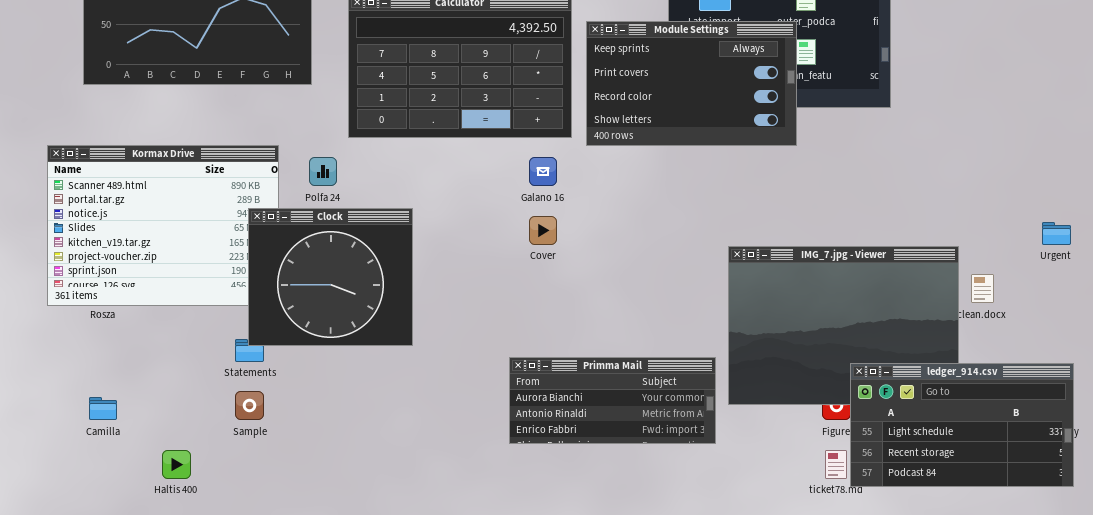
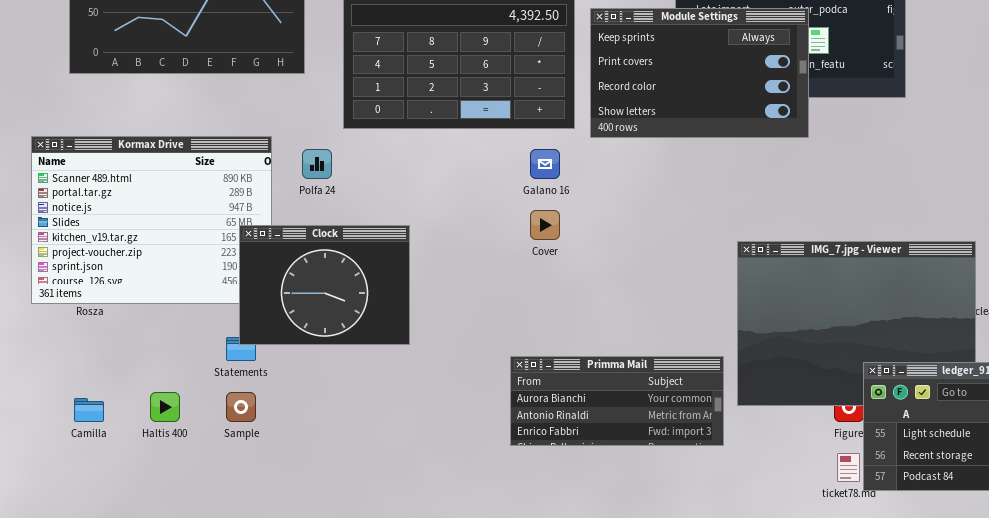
Clock: [248,208,413,346] -> [239,225,410,345], resized
Haltis 400: [162,450,191,479] -> [150,392,180,422], moved

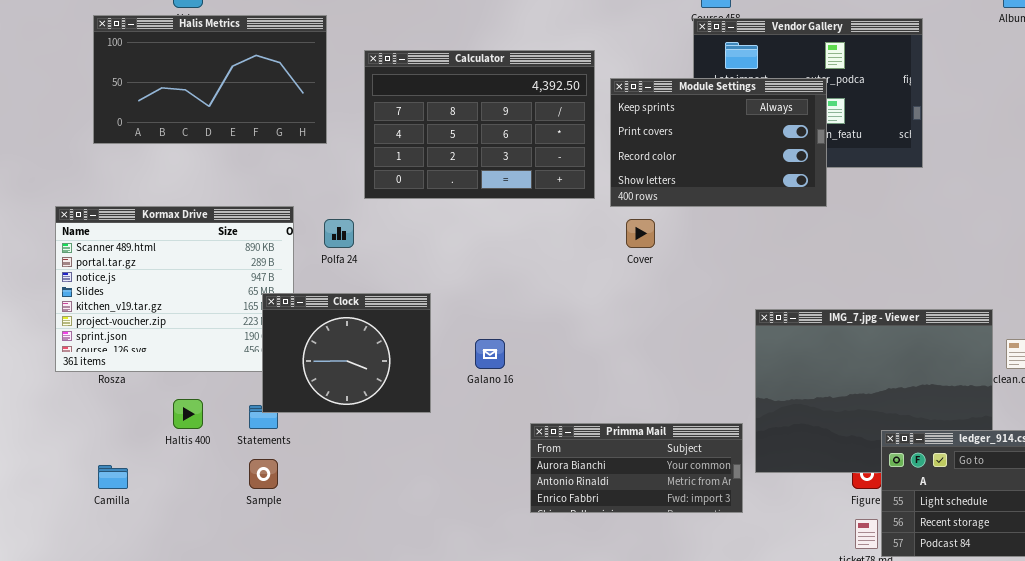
Galano 16: [530,149,560,179] -> [475,339,505,369], moved
Cover: [530,210,560,240] -> [626,219,655,248], moved
Haltis 400: [150,392,180,422] -> [173,399,203,429], moved

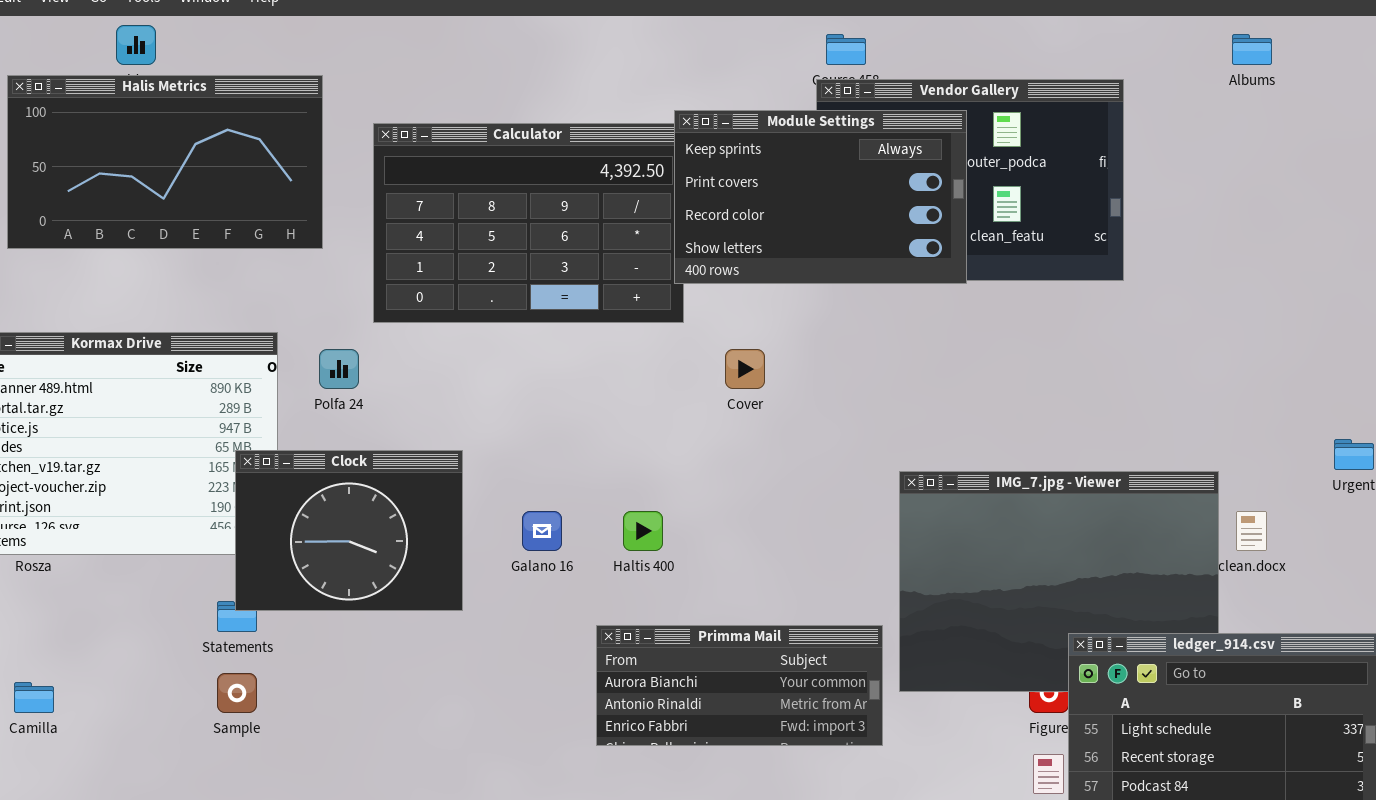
Module Settings: [610,78,827,207] -> [674,110,967,284], moved
Haltis 400: [173,399,203,429] -> [623,511,663,551], moved

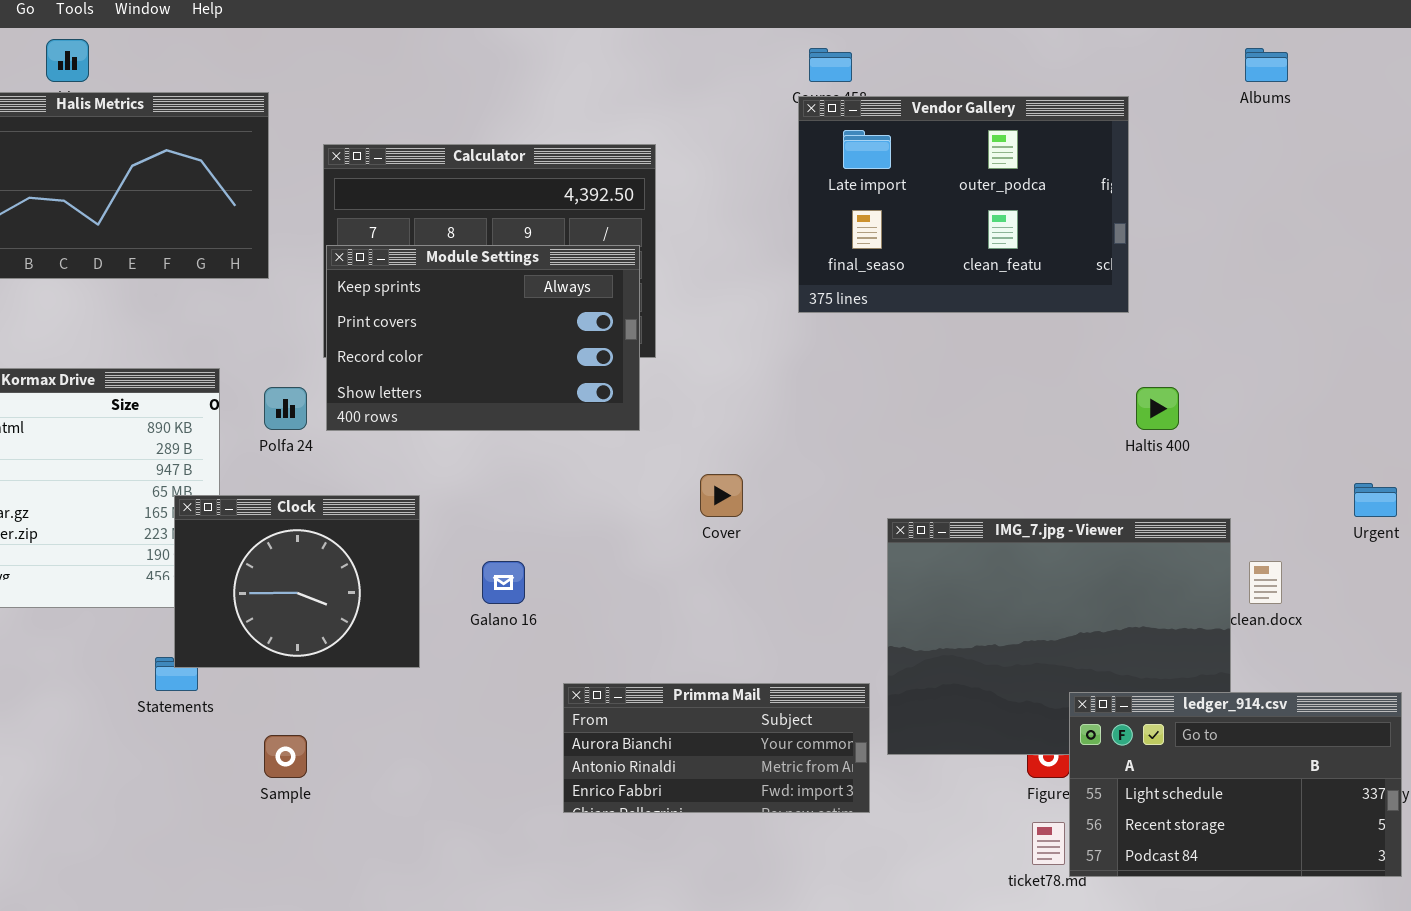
Module Settings: [674,110,967,284] -> [326,245,640,431], moved
Cover: [725,349,765,389] -> [700,474,743,517], moved
Haltis 400: [623,511,663,551] -> [1136,387,1179,430], moved
Sample: [217,673,257,713] -> [264,735,307,778], moved

